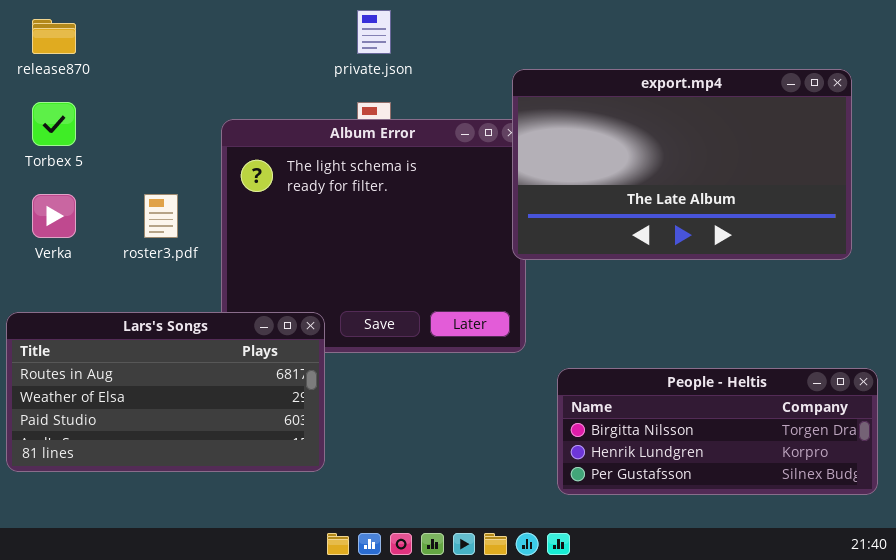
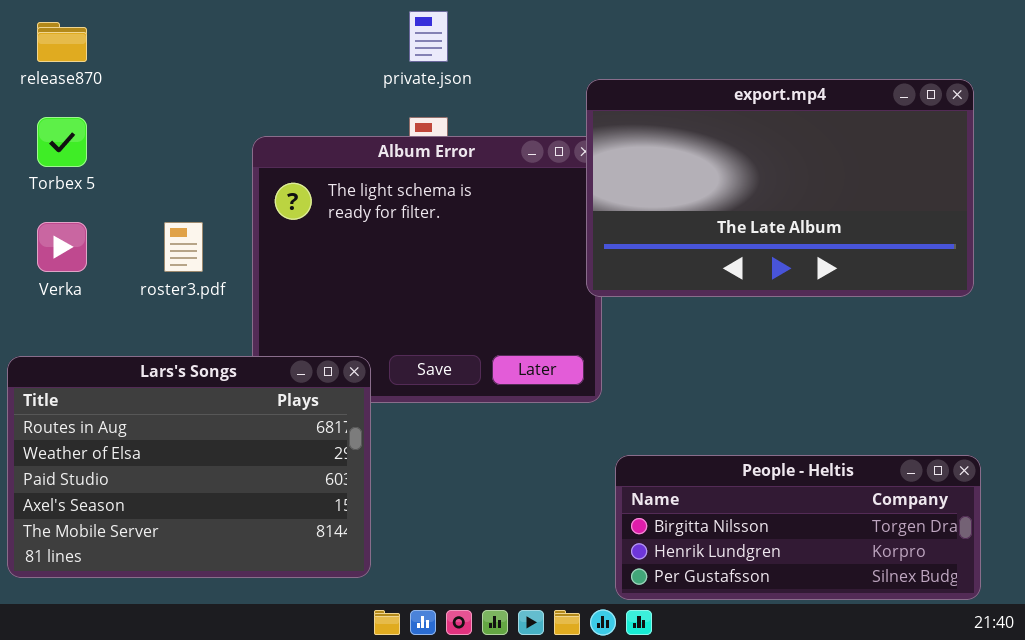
Lars's Songs: [6,312,325,472] -> [7,356,371,578], resized
People - Heltis: [557,368,878,495] -> [615,455,981,600], moved

